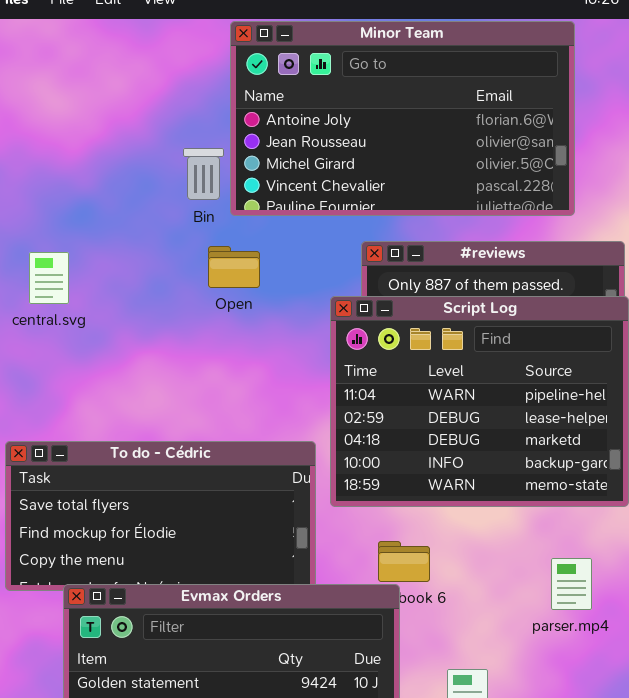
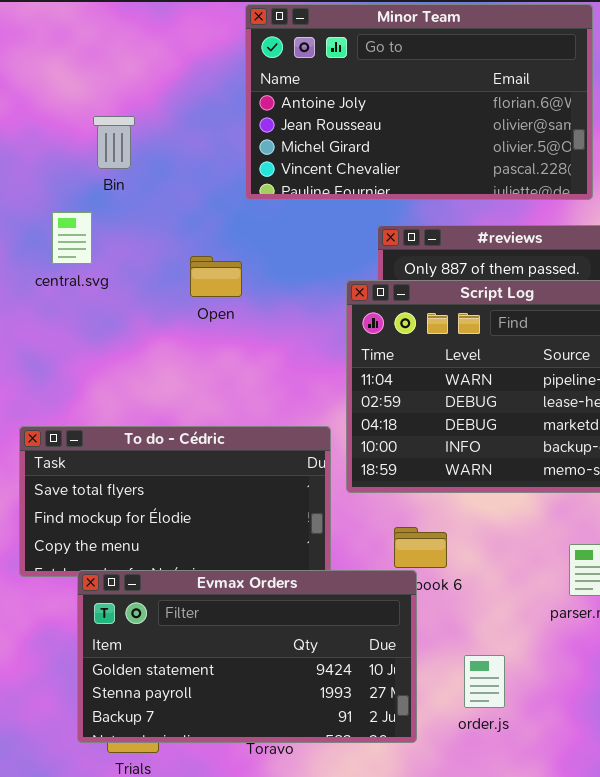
Bin: [183,148,224,200] -> [93,116,135,169], moved
Open: [208,246,260,288] -> [190,256,242,297], moved
central.svg: [29,252,69,304] -> [52,212,92,264], moved

